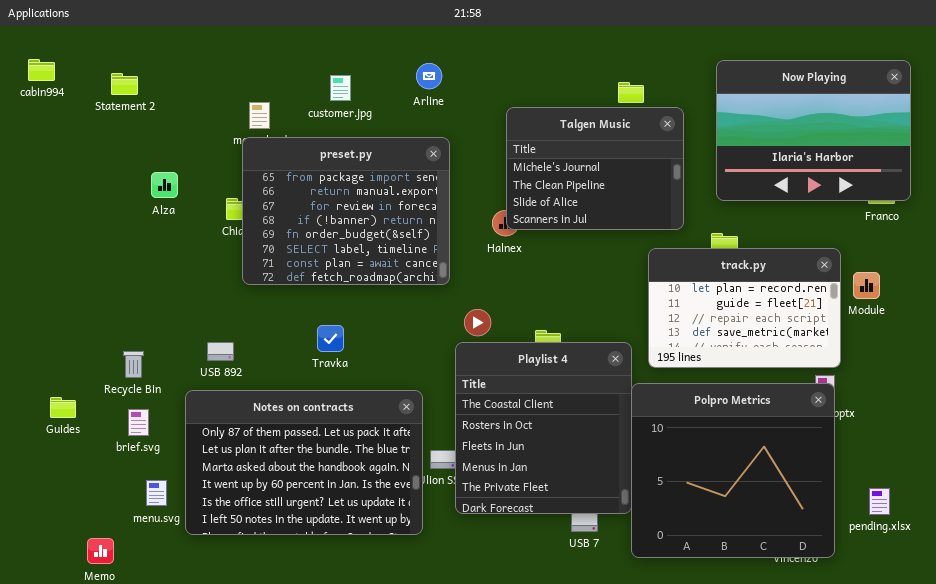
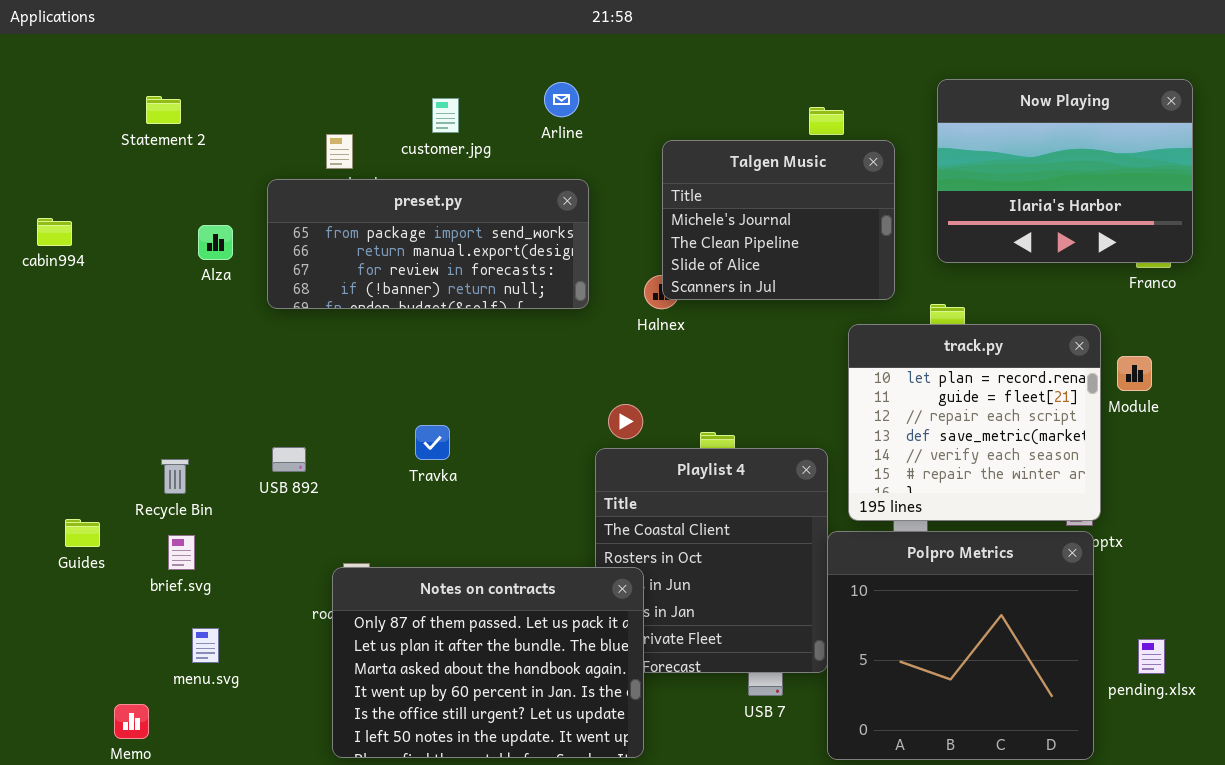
cabin994: [28,59,55,81] -> [37,218,72,246], moved
preset.py: [242,137,450,285] -> [267,179,589,309], resized
track.py: [648,248,841,368] -> [848,324,1101,521], resized
Polpro Metrics: [631,383,835,558] -> [827,531,1094,760], moved
Notes on contracts: [185,390,423,535] -> [332,567,644,758], moved

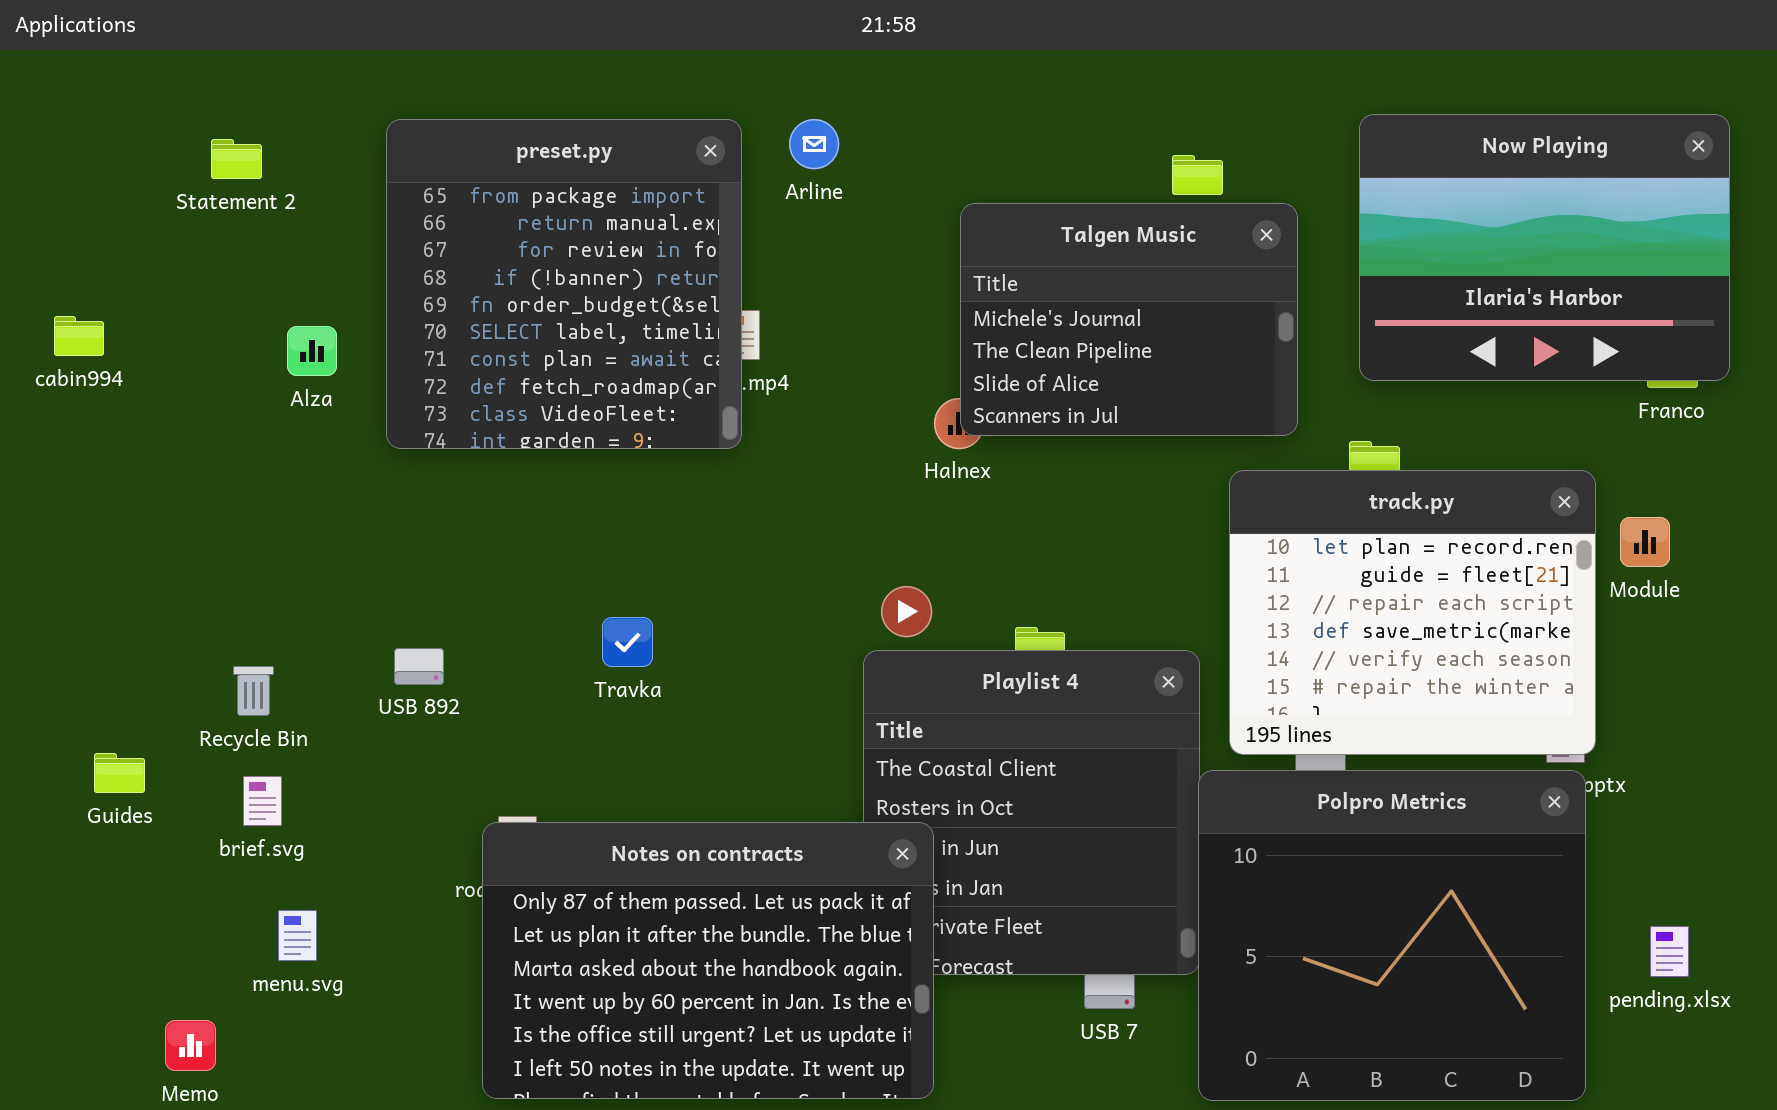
preset.py: [267,179,589,309] -> [386,119,742,449], resized

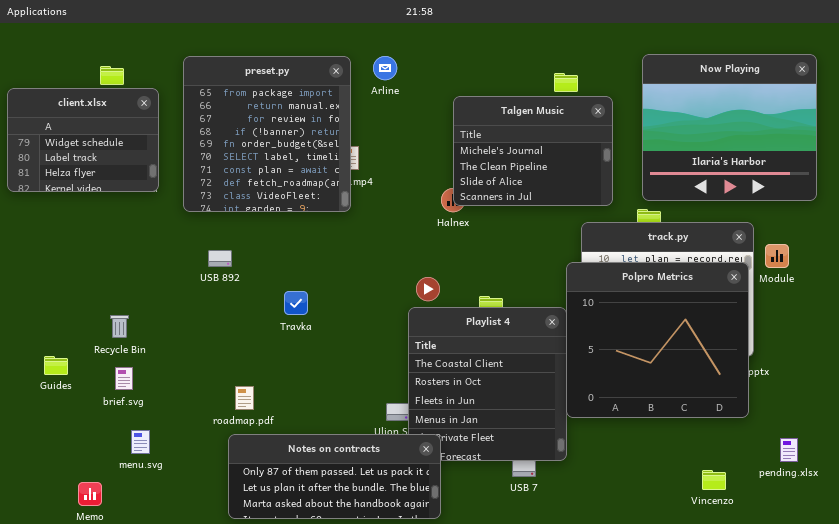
Now Playing: [1359,114,1730,381] -> [642,54,817,201], resized
client.xlsx: none -> [7,88,159,192], opened
USB 892: [394,648,444,685] -> [208,250,232,267], moved
Polpro Metrics: [1198,770,1586,1101] -> [566,262,749,418], moved
Notes on contracts: [482,822,934,1099] -> [228,434,441,519], resized

